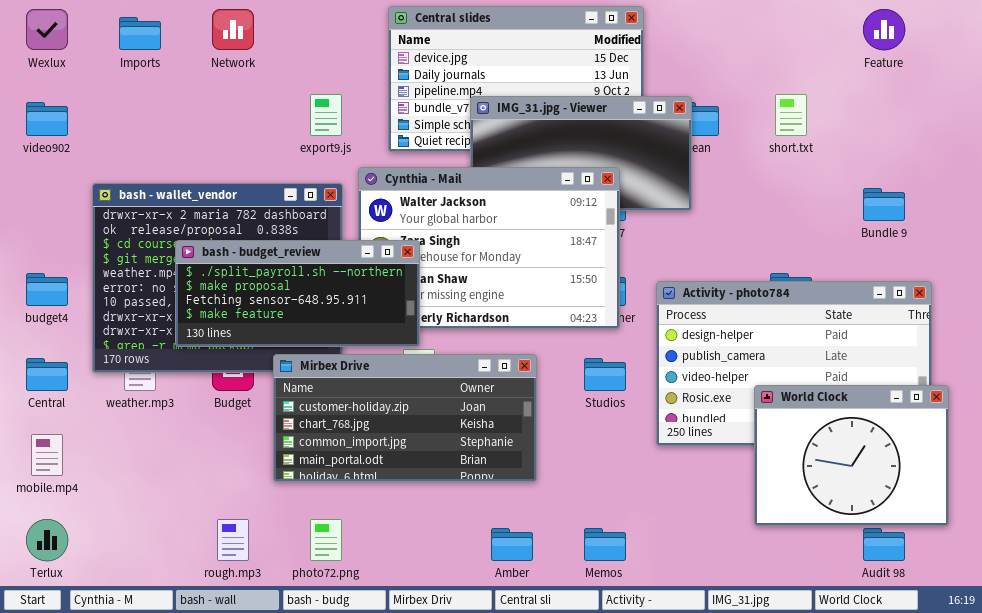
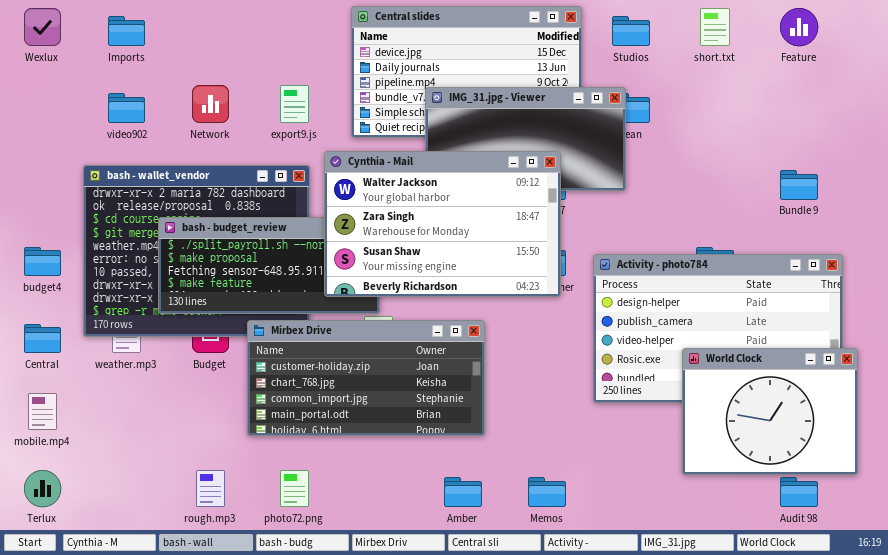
Network: [212,9,254,50] -> [192,85,229,123], moved
short.txt: [775,94,807,136] -> [700,8,730,46], moved
video902: [26,102,68,136] -> [108,93,145,123], moved
Cynthia - Mail: [358,167,620,329] -> [324,151,561,297], raised
Studios: [584,358,626,391] -> [612,16,650,46], moved

